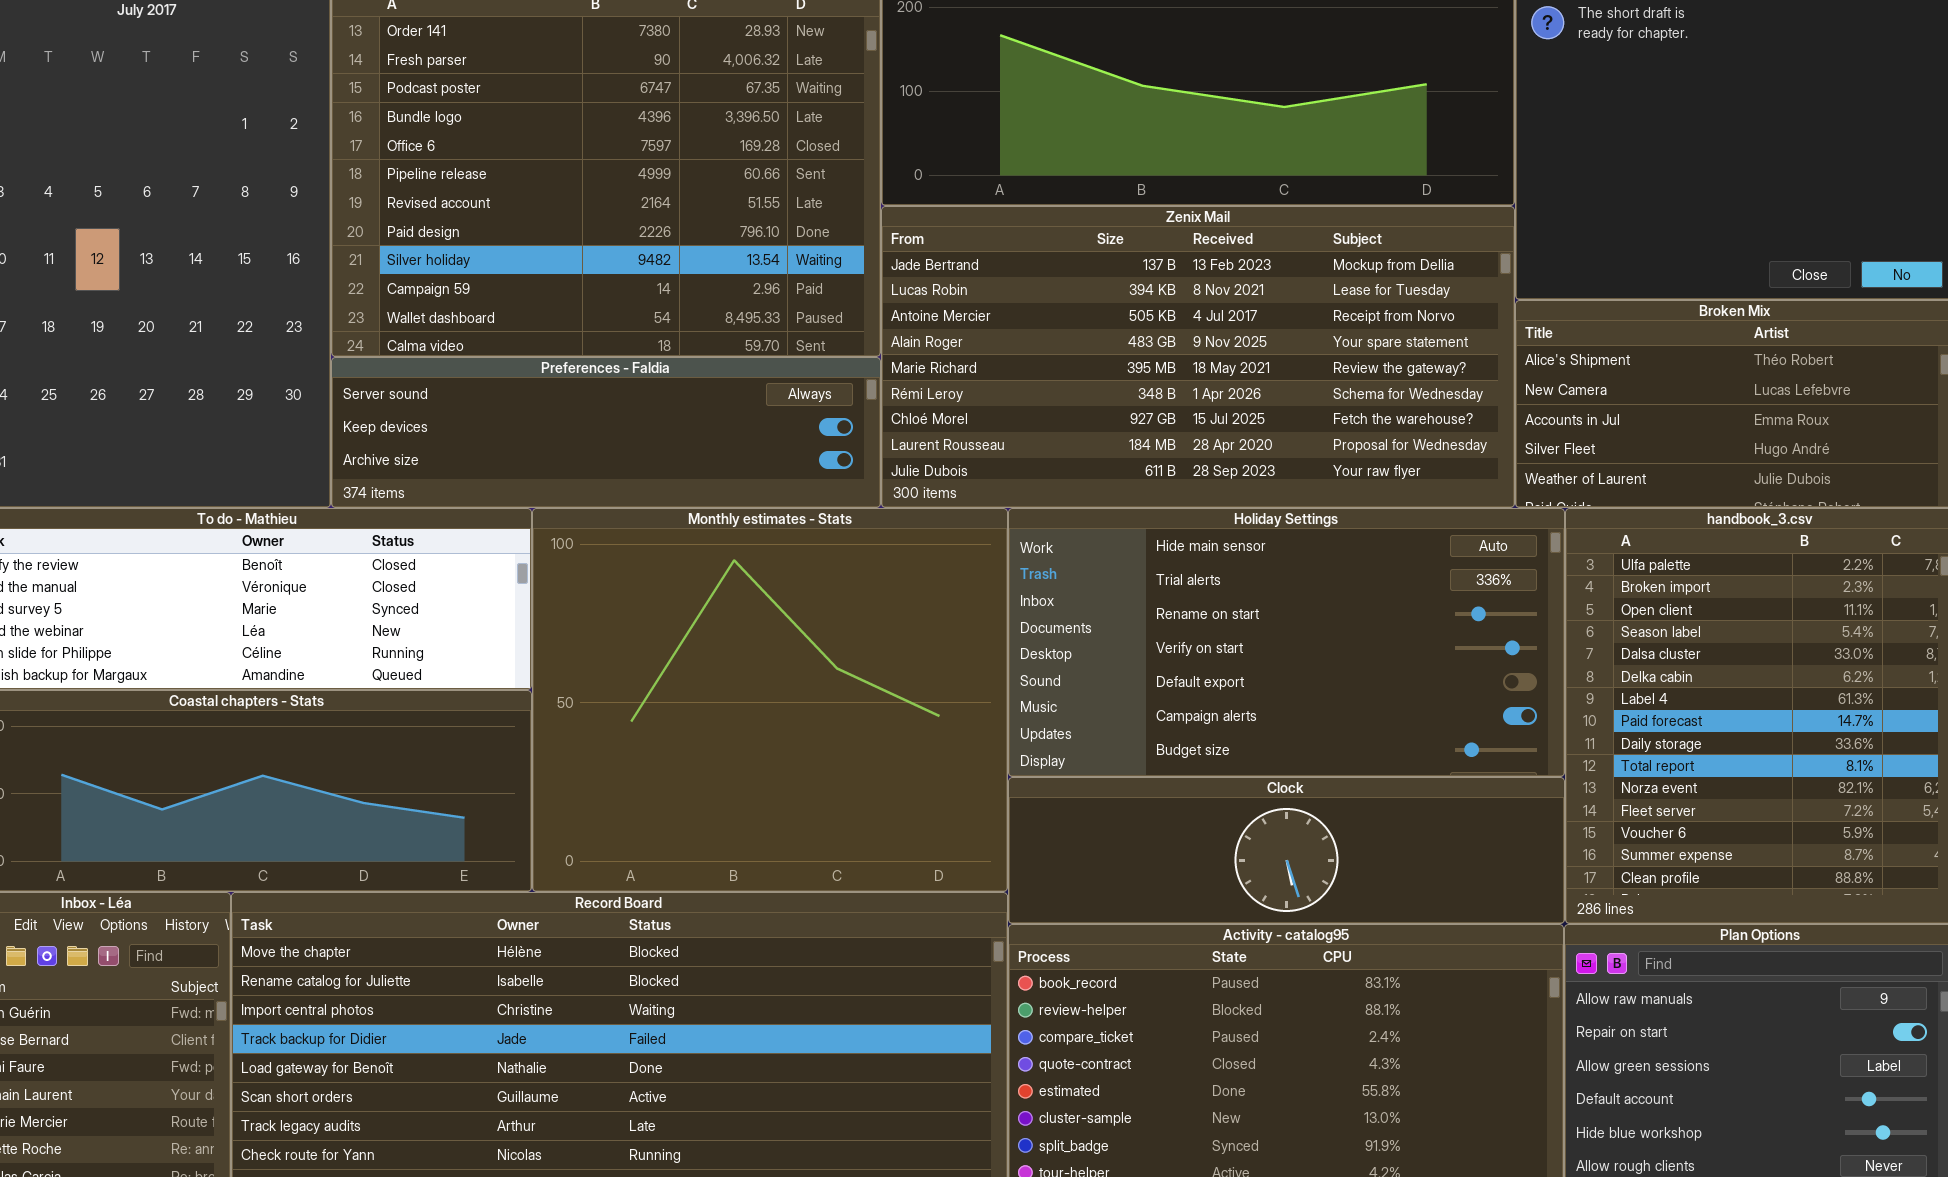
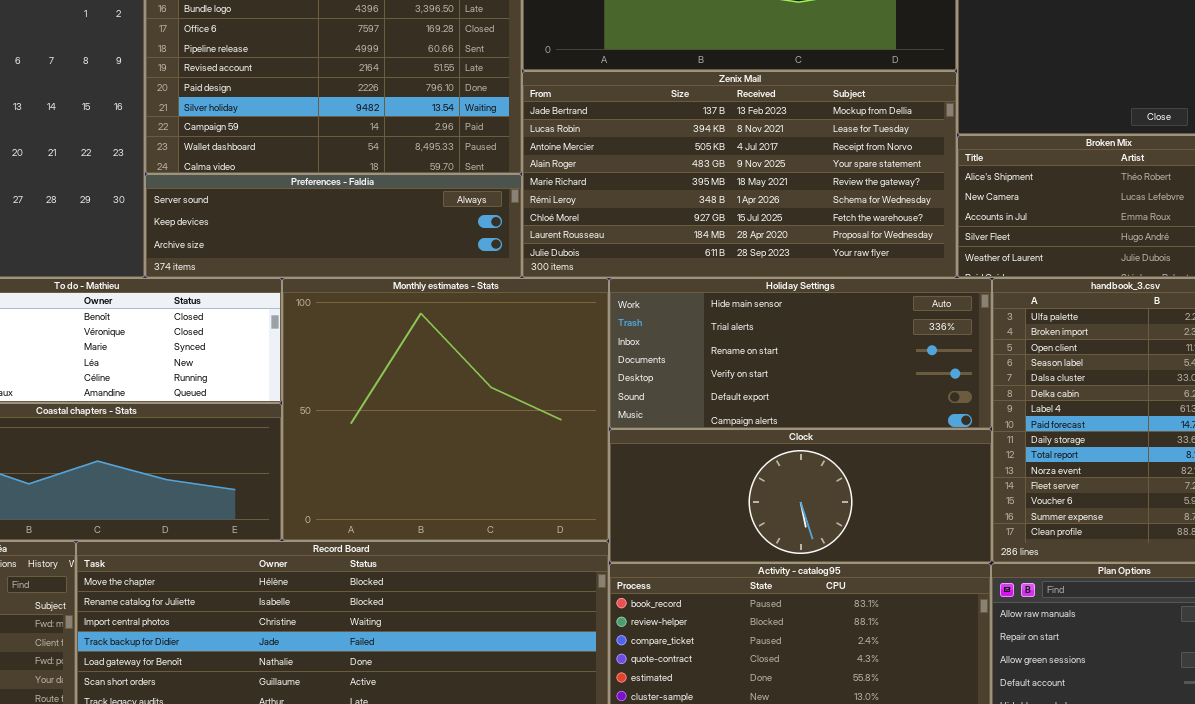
Holiday Settings: [1008,508,1565,777] -> [609,278,992,429], resized
Clock: [1008,777,1565,924] -> [609,429,992,563], resized

